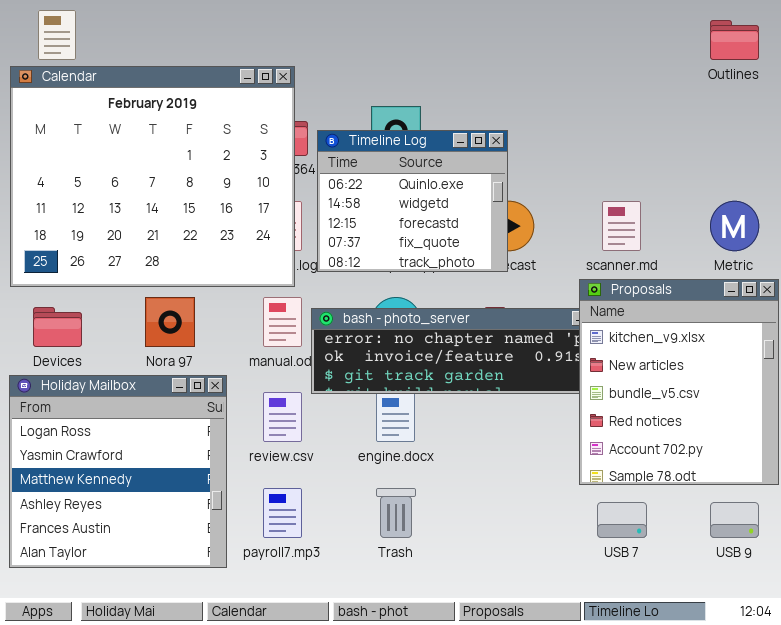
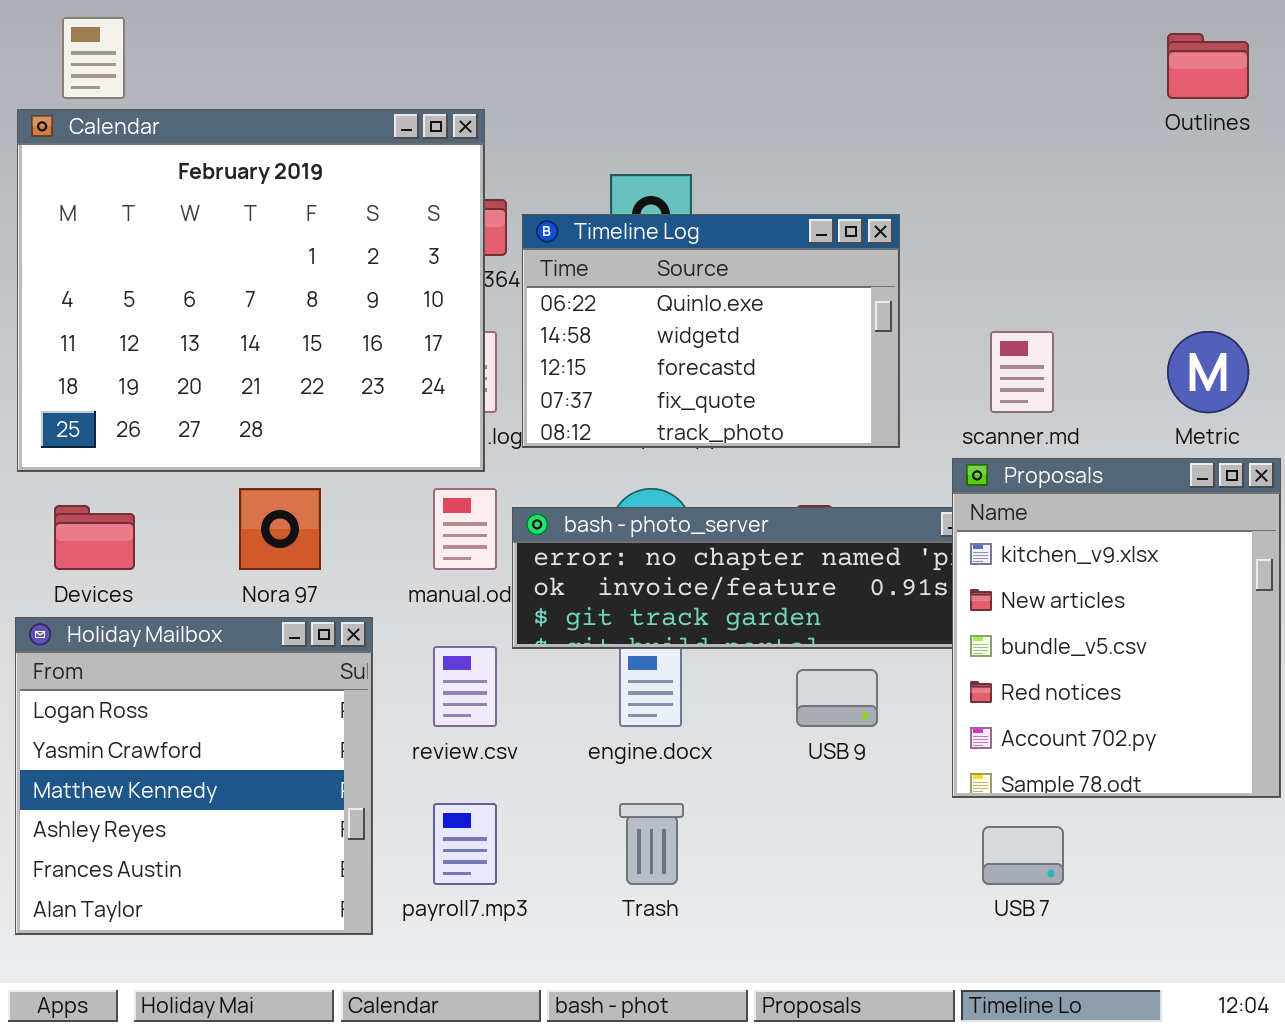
Timeline Log: [317,130,508,272] -> [522,214,900,448], resized
USB 9: [710,502,759,538] -> [796,669,878,727], moved

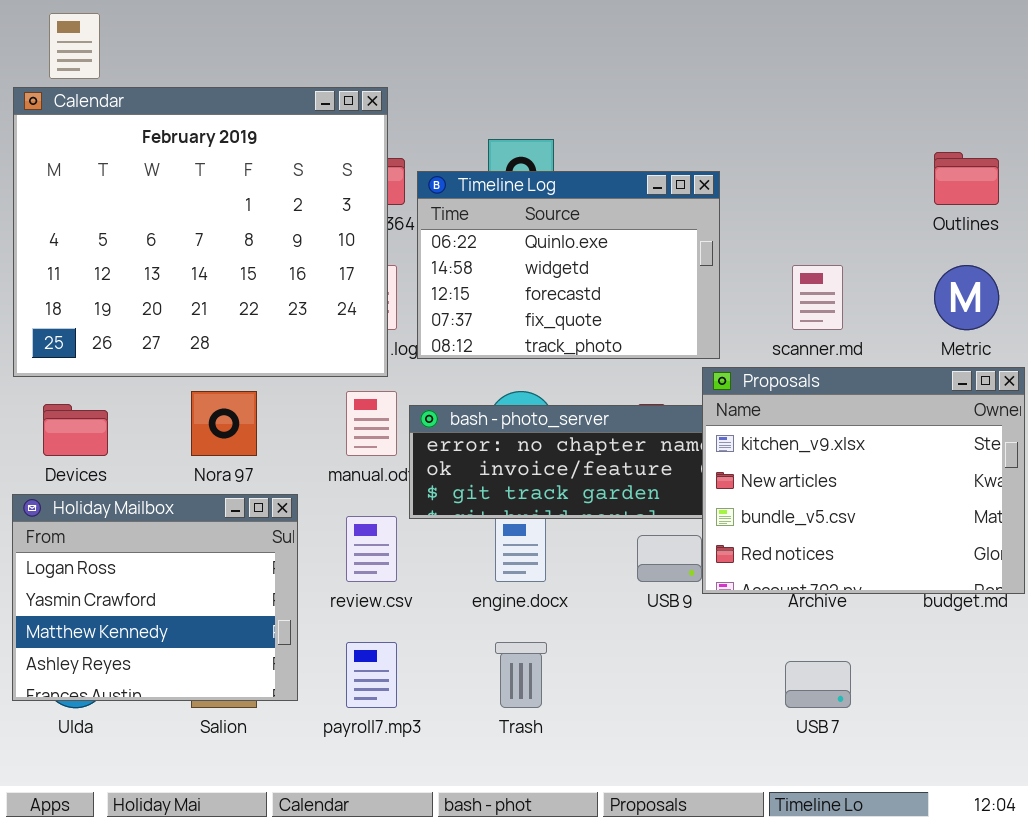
Outlines: [1167,33,1249,99] -> [934,152,999,205], moved
Proposals: [952,458,1281,798] -> [702,367,1025,594], resized
Holiday Mailbox: [15,617,373,935] -> [12,494,298,701], resized

